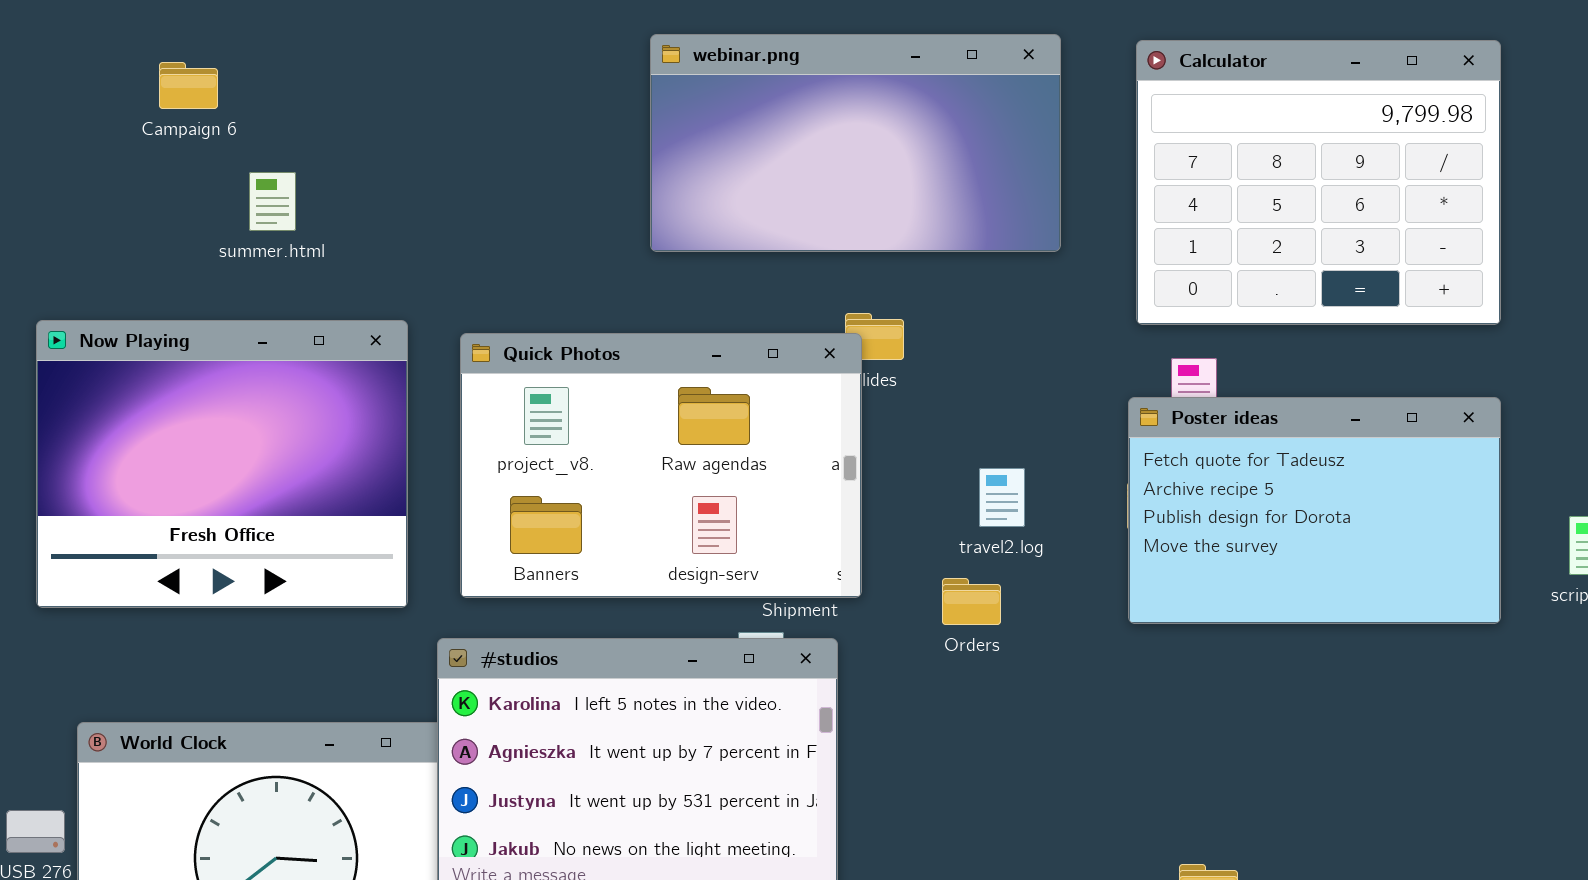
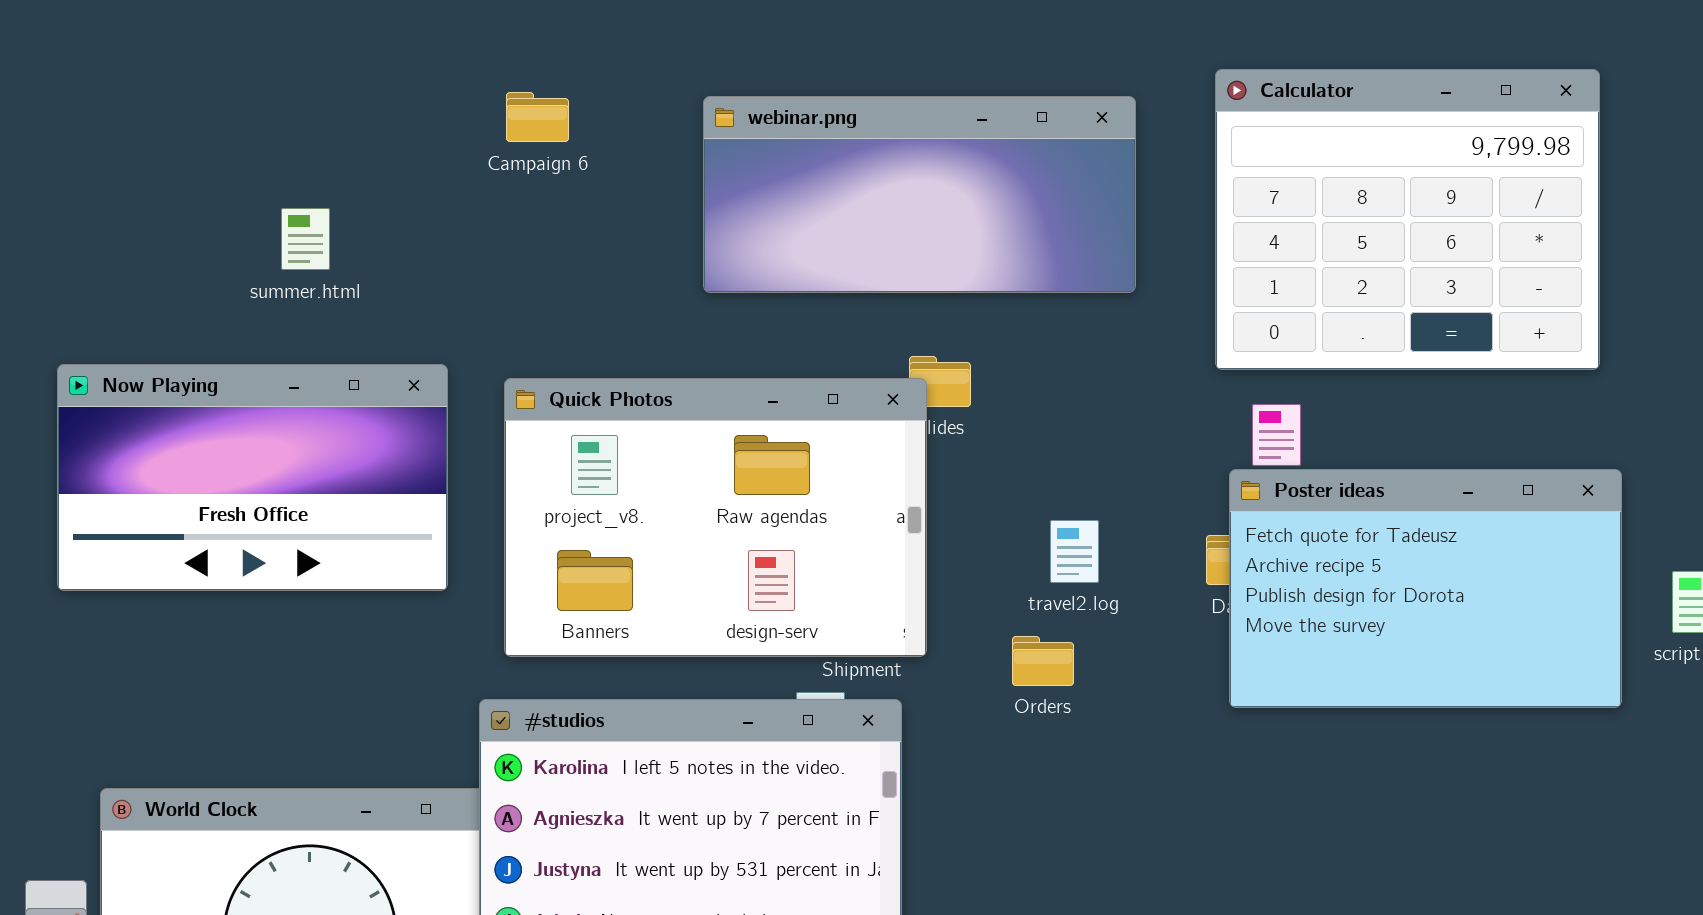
webinar.png: [650,34,1061,252] -> [703,96,1136,293], resized
Campaign 6: [159,62,218,109] -> [506,92,569,142], moved
Now Playing: [36,320,408,608] -> [57,364,448,591], resized
Poster ideas: [1128,397,1501,624] -> [1229,469,1622,708], moved

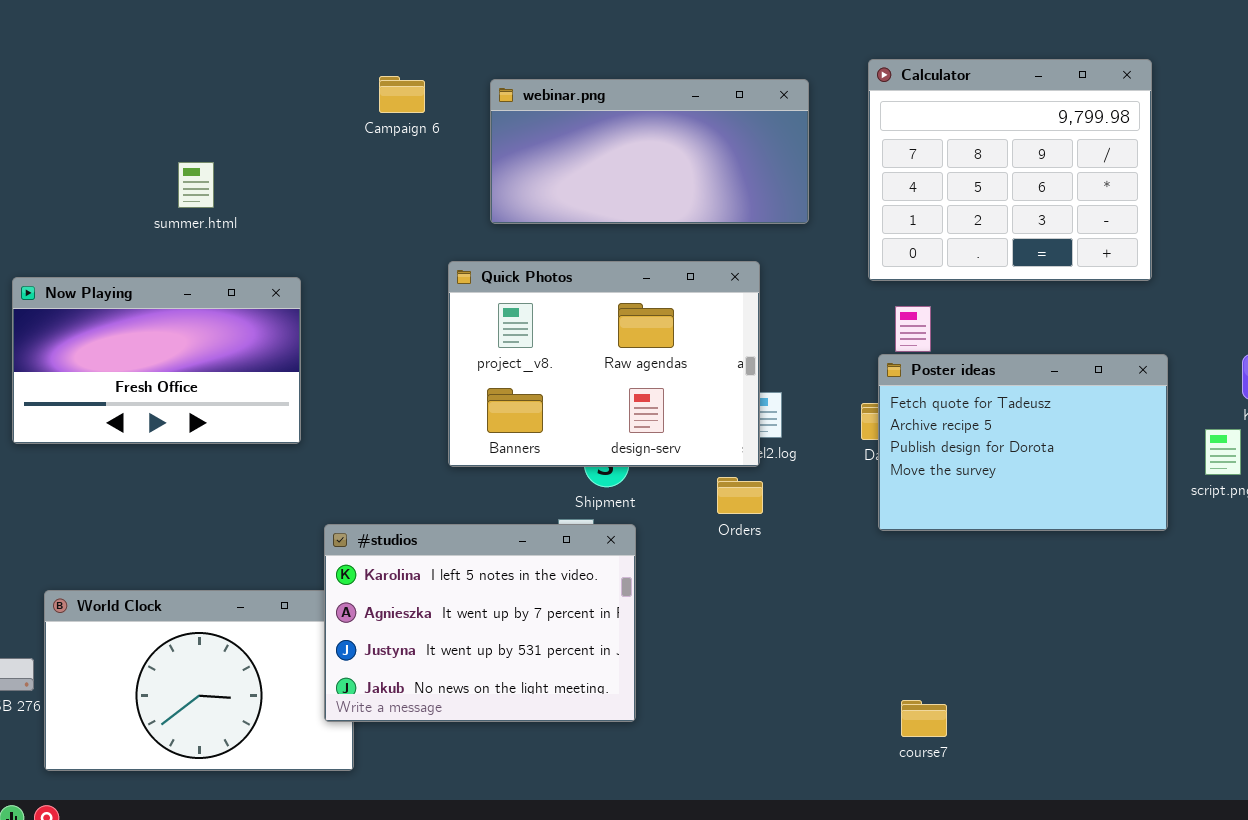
Campaign 6: [506,92,569,142] -> [379,76,425,113], moved
Quick Photos: [504,378,927,657] -> [448,261,760,467], moved

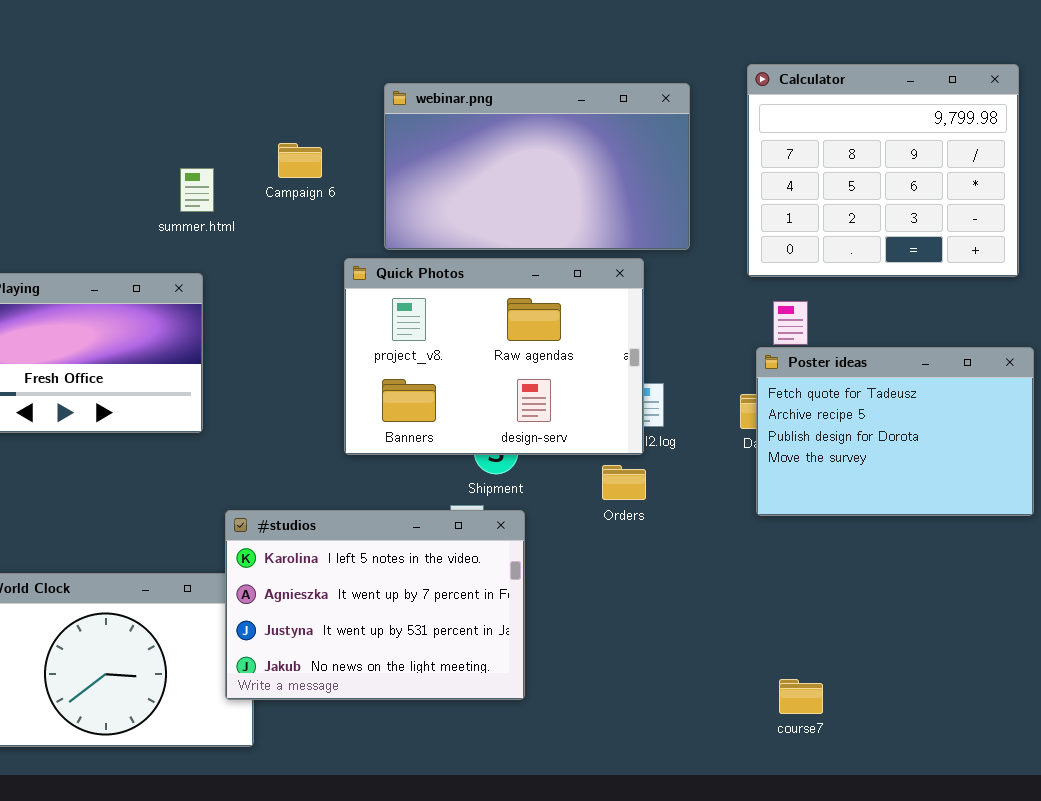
Campaign 6: [379,76,425,113] -> [278,143,322,178], moved
webinar.png: [490,79,809,224] -> [384,83,690,250], resized
summer.html: [178,162,214,208] -> [180,168,214,212], moved

